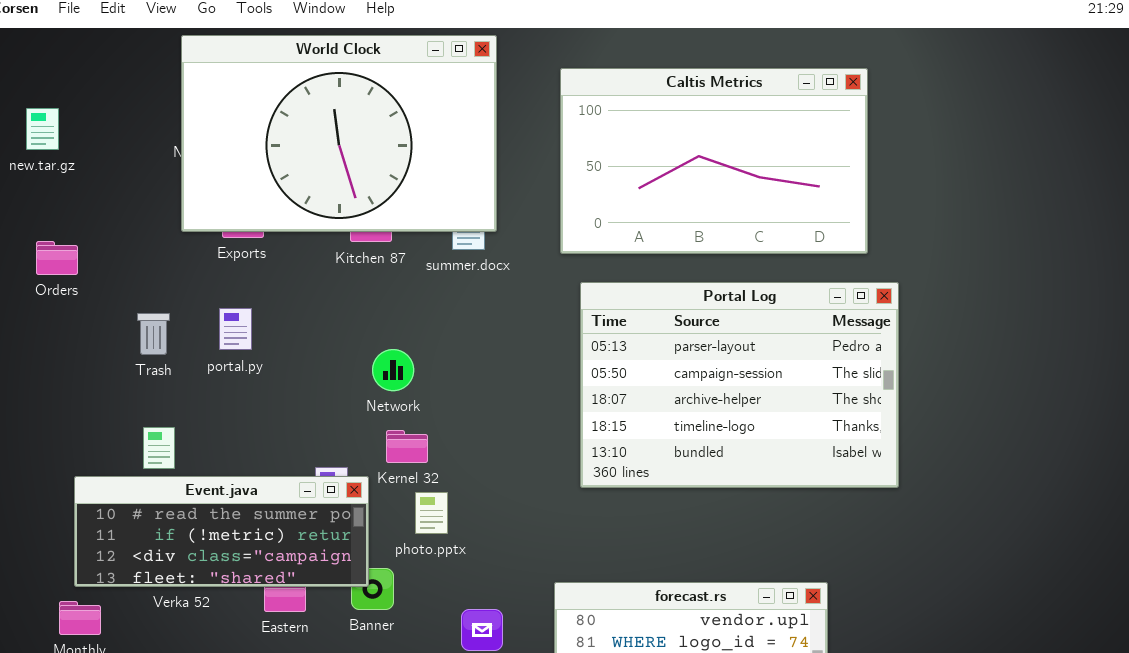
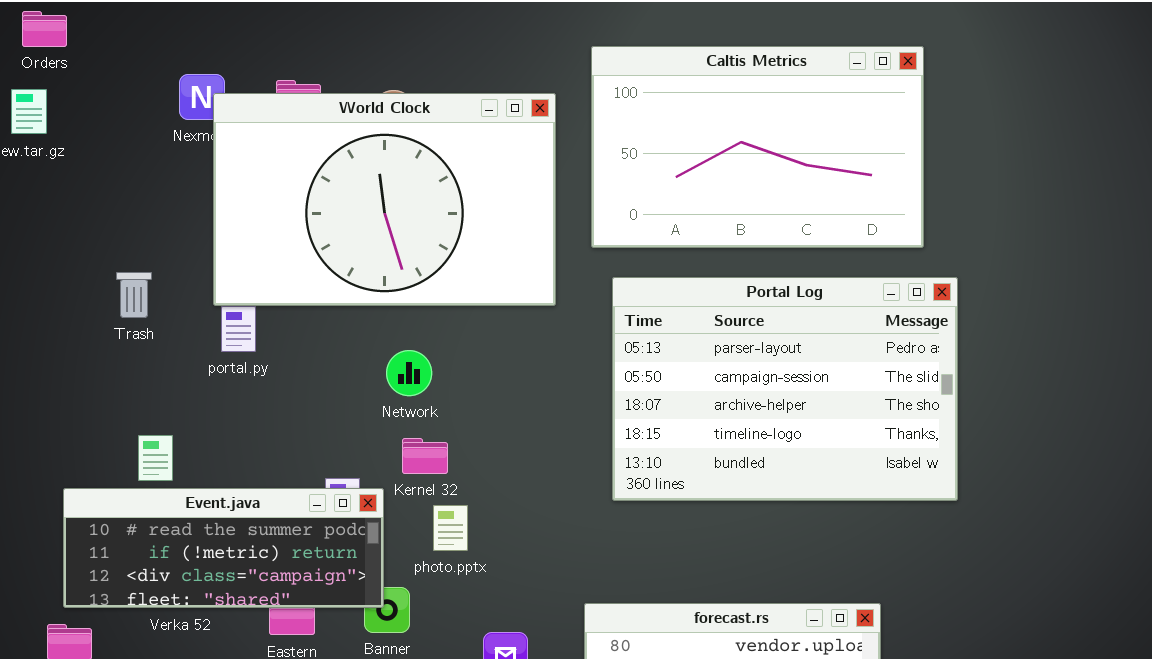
World Clock: [181,35,497,232] -> [213,93,556,306], moved
Orders: [36,241,78,275] -> [22,11,67,47], moved
Trash: [137,313,170,355] -> [116,272,152,318], moved

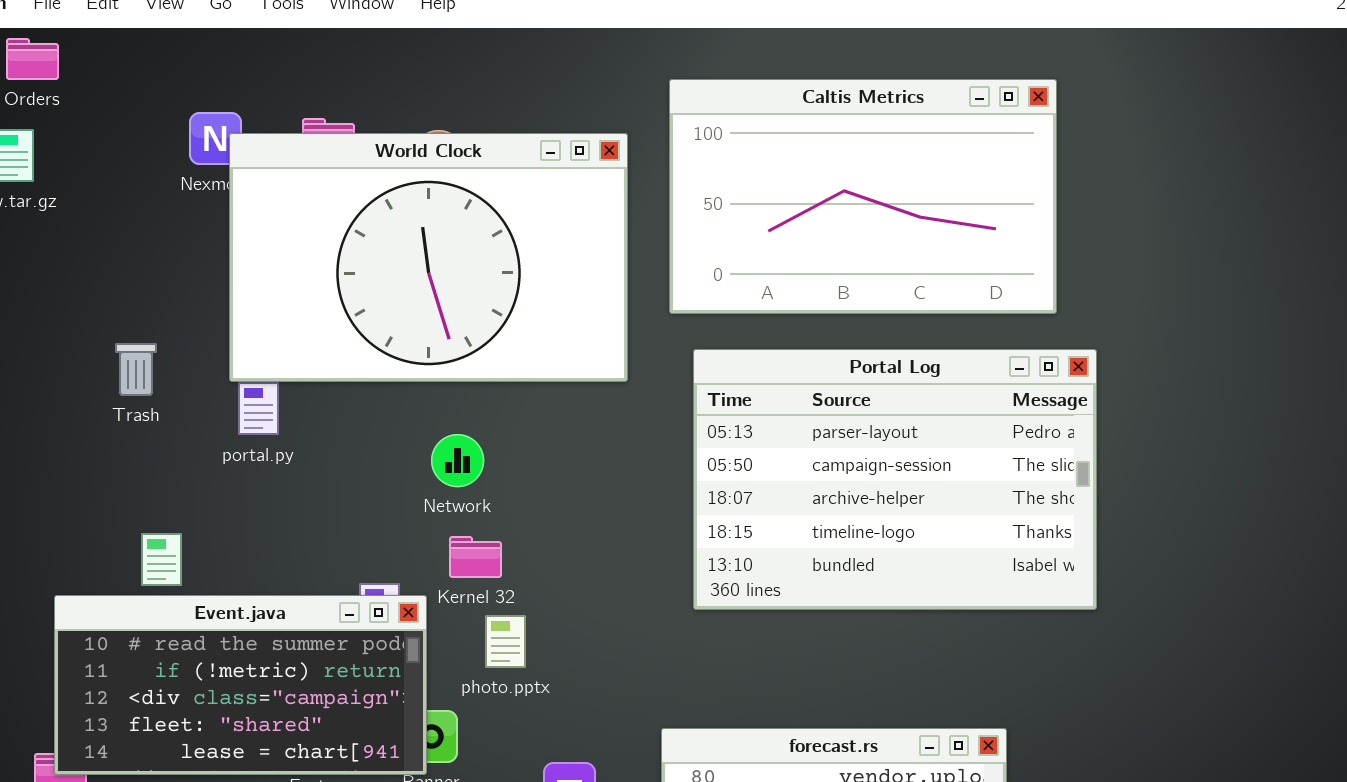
Event.java: [63,488,384,608] -> [54,595,427,775], resized

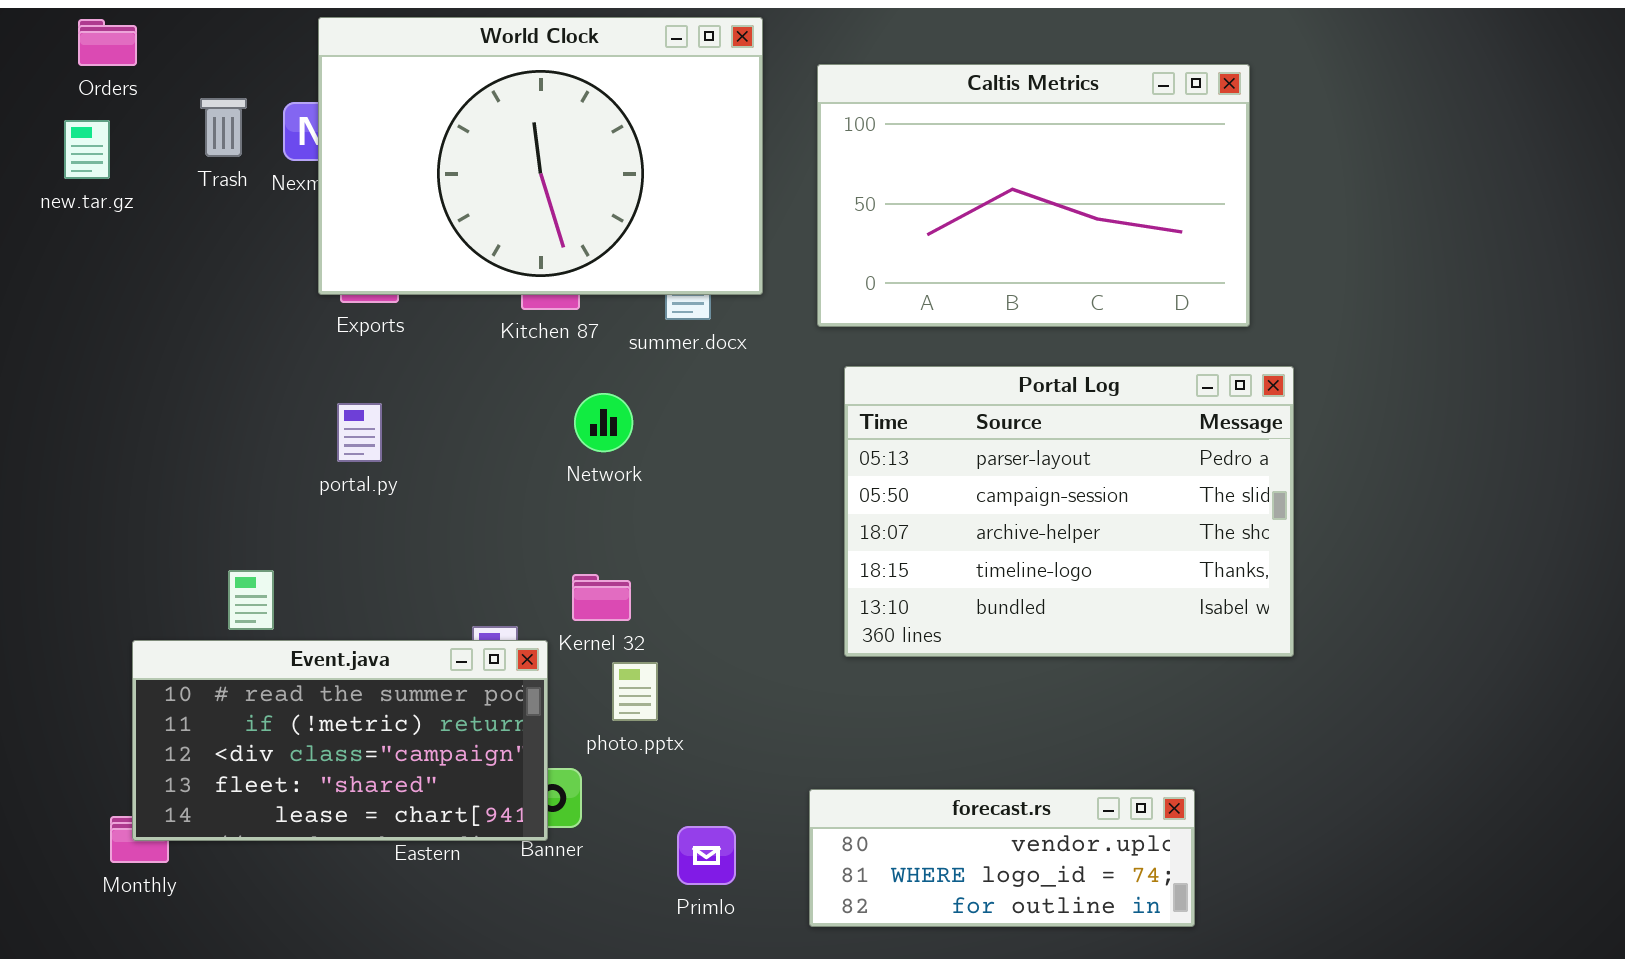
World Clock: [229,133,628,382] -> [318,17,763,295], moved
Trash: [115,343,157,396] -> [200,98,247,157], moved
Network: [431,434,484,487] -> [574,393,633,452], moved

